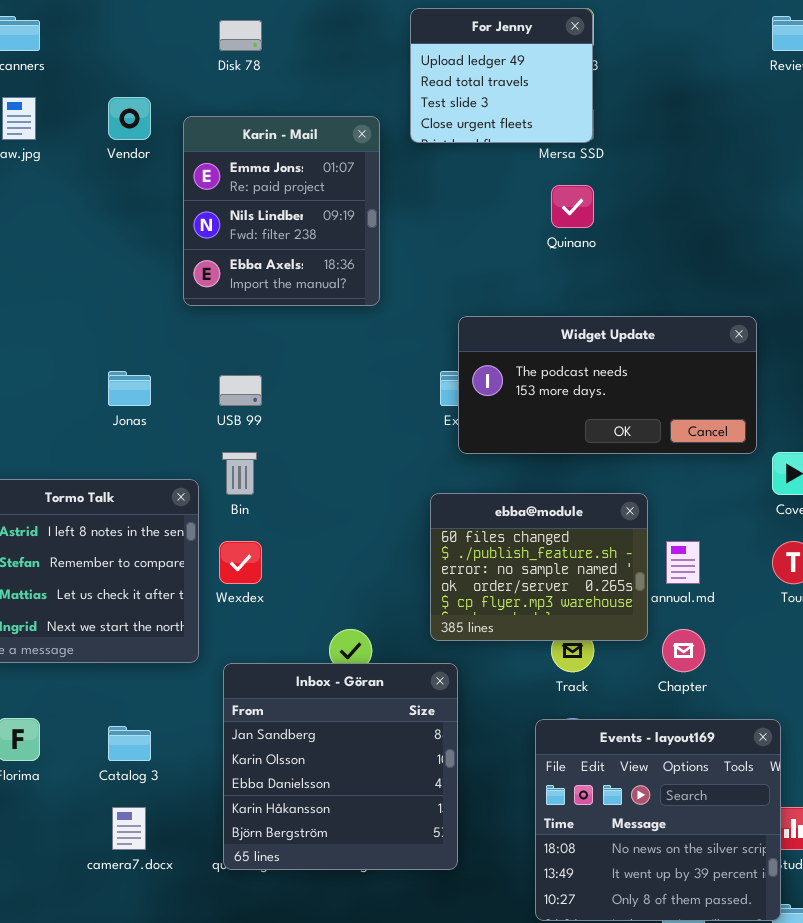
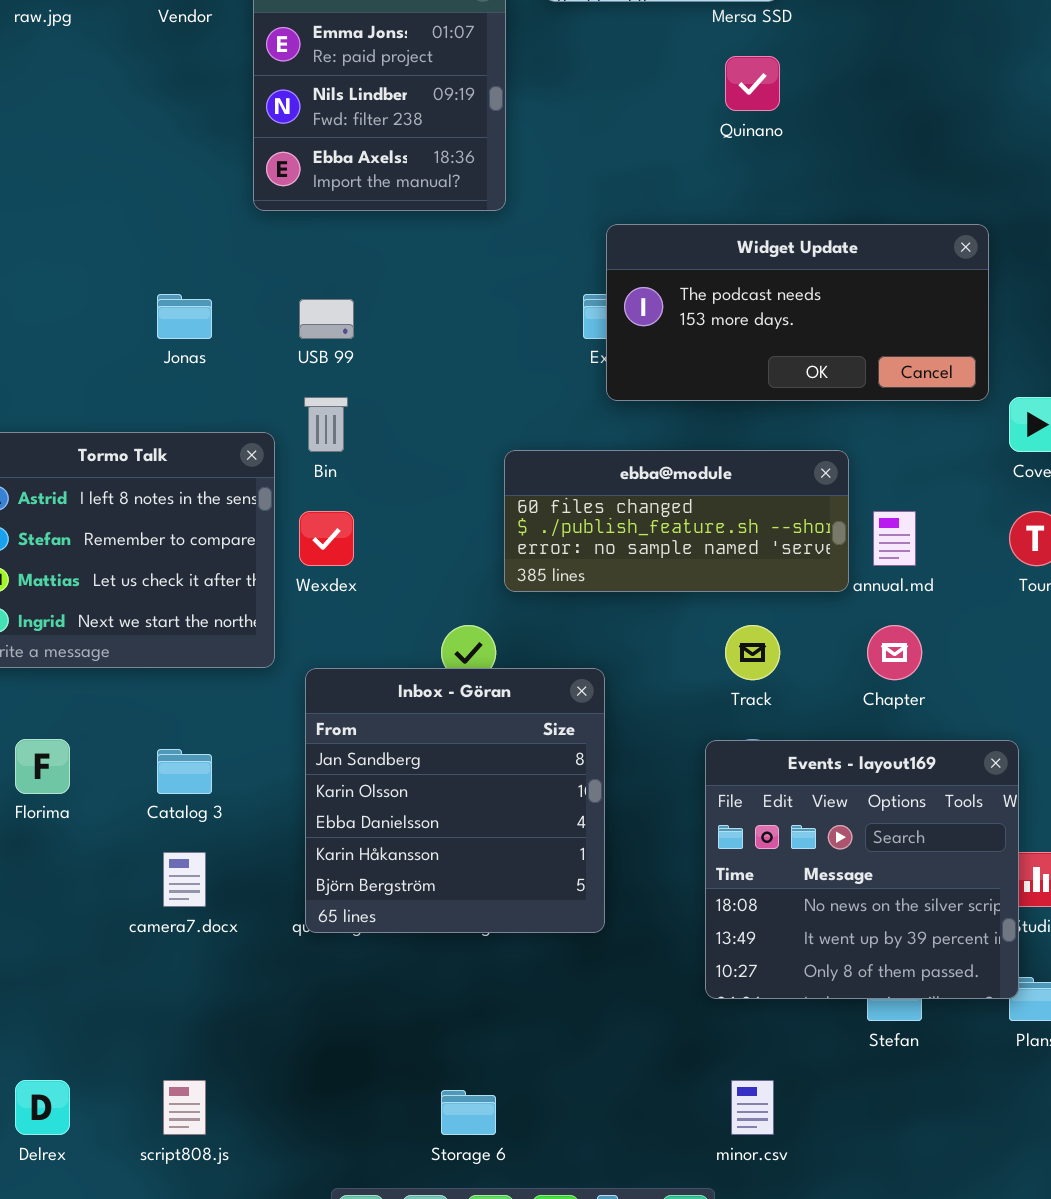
ebba@module: [430,493,648,641] -> [504,450,849,592], resized

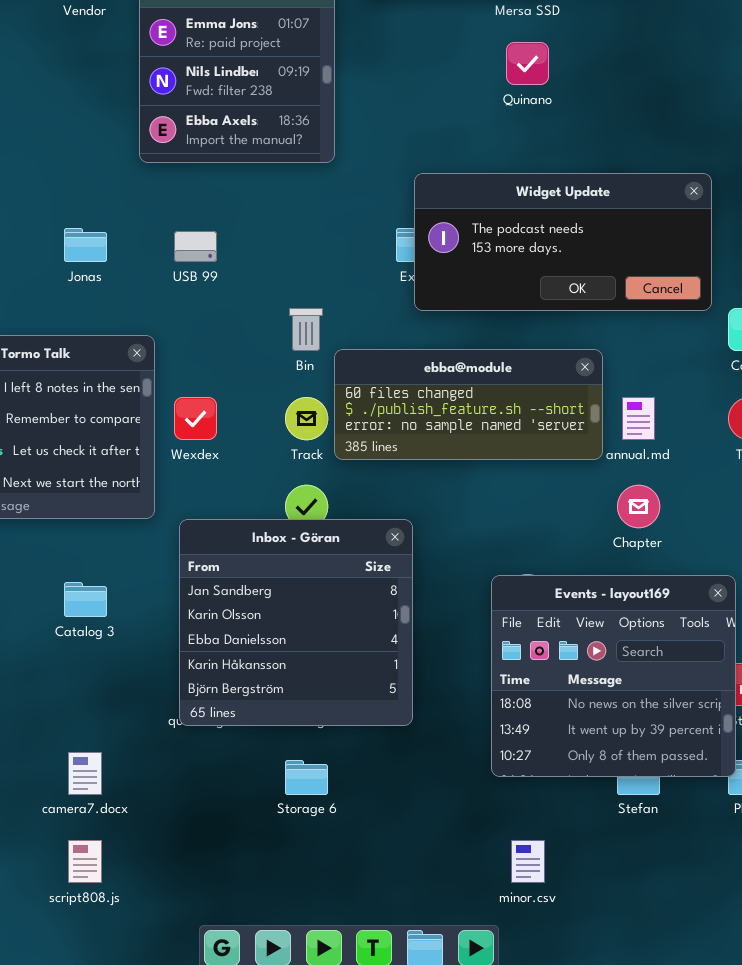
Bin: [304,397,348,452] -> [289,308,323,351], moved
Track: [725,625,780,680] -> [285,397,328,440], moved
camera7.docx: [163,852,206,907] -> [68,752,102,795], moved
Storage 6: [441,1090,496,1135] -> [285,760,328,795], moved

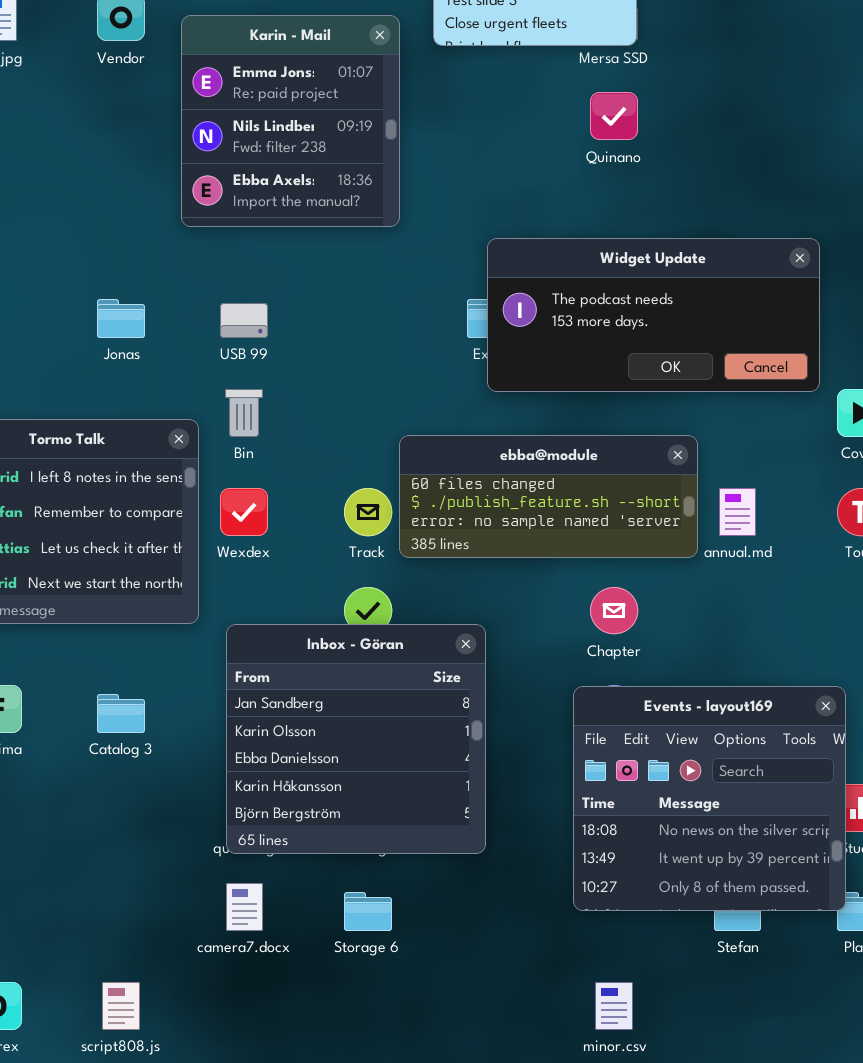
Bin: [289,308,323,351] -> [225,389,263,437], moved
Chapter: [617,485,660,528] -> [590,587,638,634], moved
camera7.docx: [68,752,102,795] -> [226,883,263,931], moved

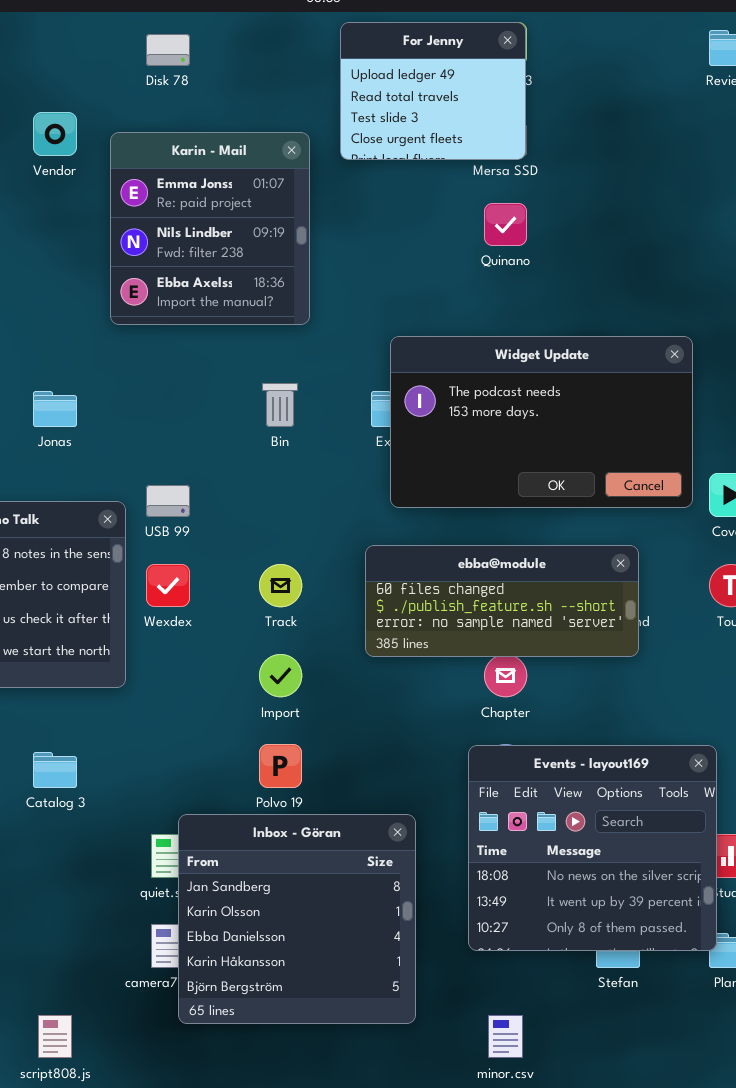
Widget Update: [487,238,820,392] -> [390,336,693,508], resized
USB 99: [220,303,268,338] -> [146,485,190,517], moved
Bin: [225,389,263,437] -> [262,383,298,427], moved
ebba@module: [399,435,698,558] -> [365,545,639,657], moved
Inbox - Göran: [226,624,486,854] -> [178,814,416,1024], moved

